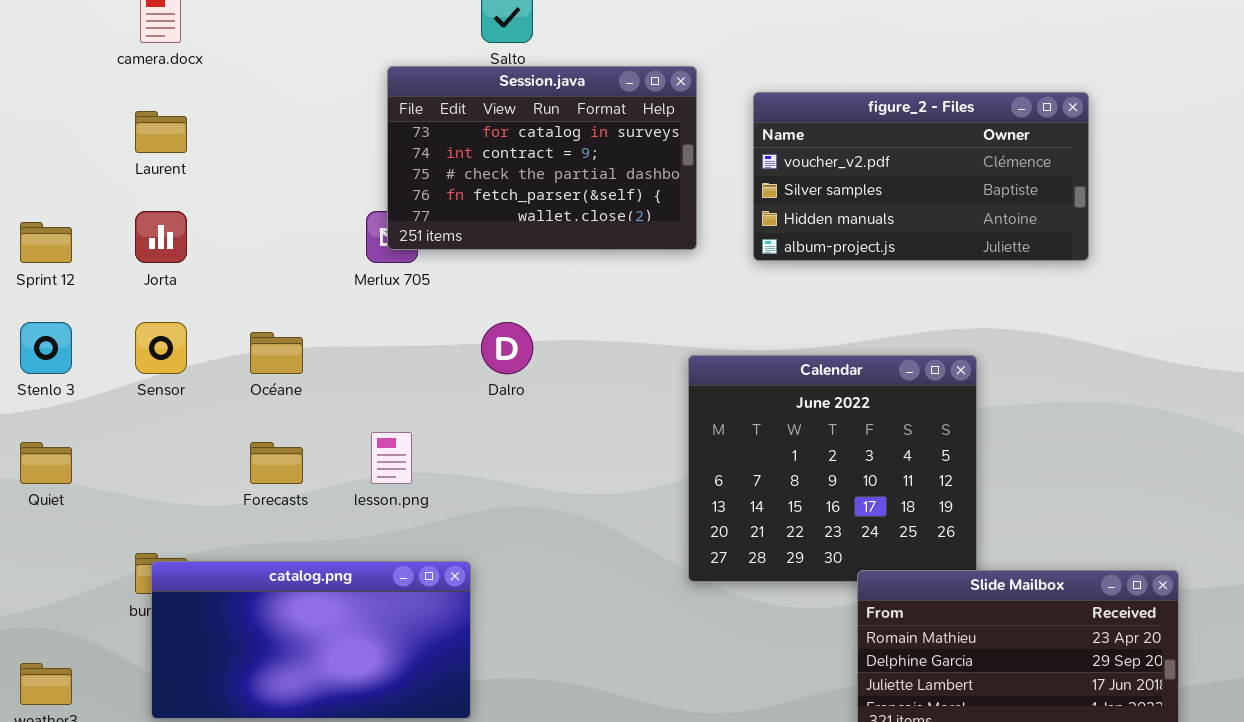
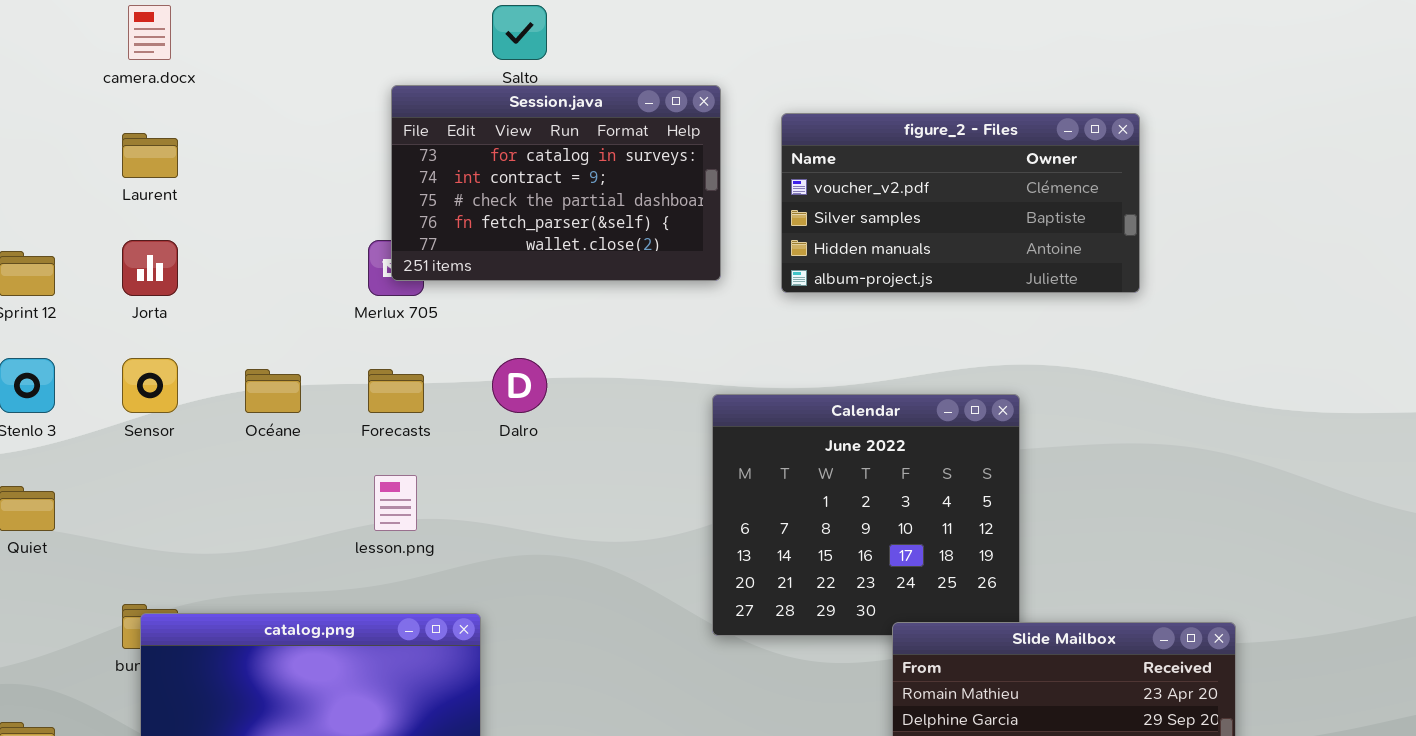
Forecasts: [250,442,303,484] -> [368,369,424,413], moved

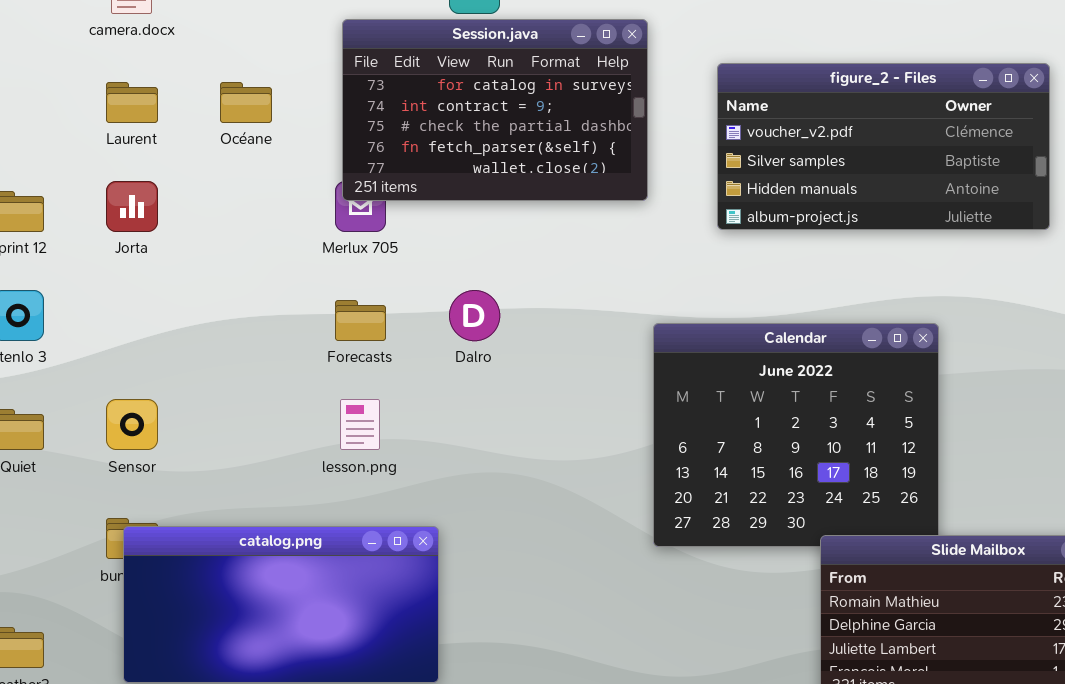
Session.java: [391,85,721,281] -> [342,19,648,201], moved
Sensor: [122,358,178,413] -> [106,399,158,450], moved
Océane: [245,369,301,413] -> [220,82,272,123], moved

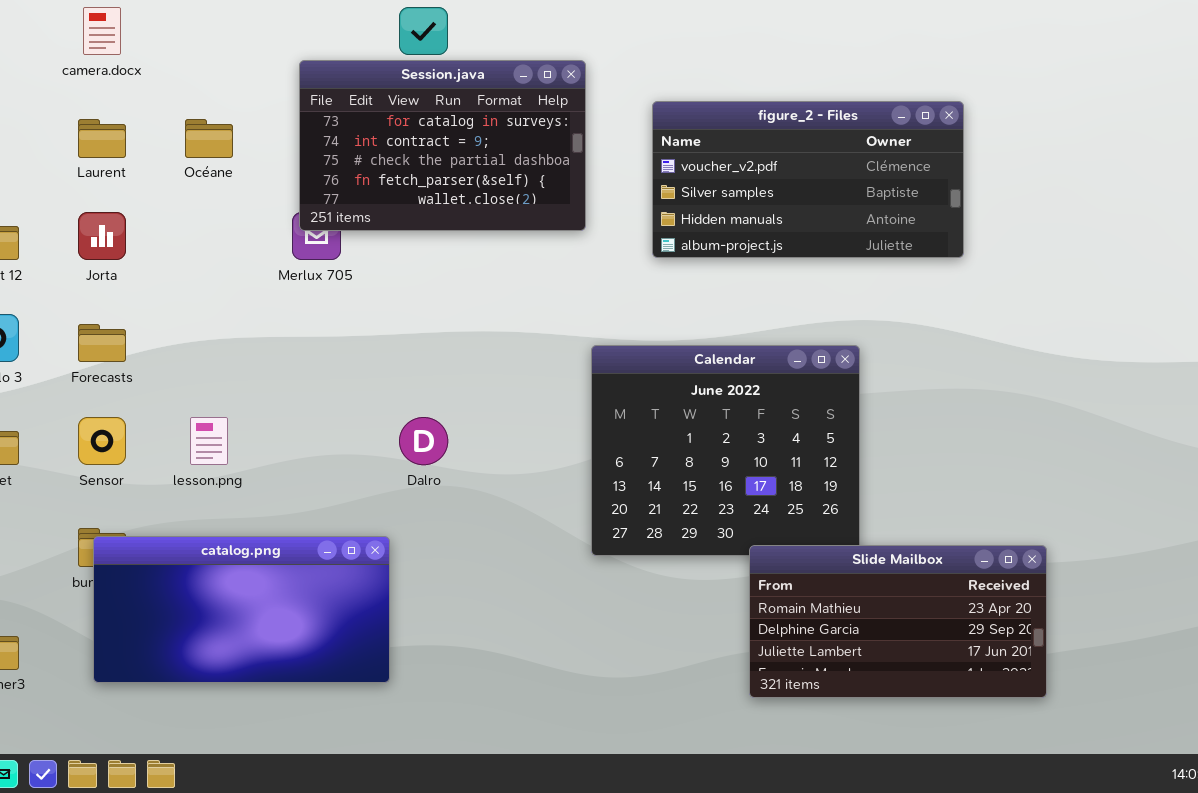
Dalro: [449,290,500,341] -> [399,417,448,465], moved
Forecasts: [335,300,386,341] -> [78,324,126,362], moved
lesson.png: [340,399,380,450] -> [190,417,228,465], moved

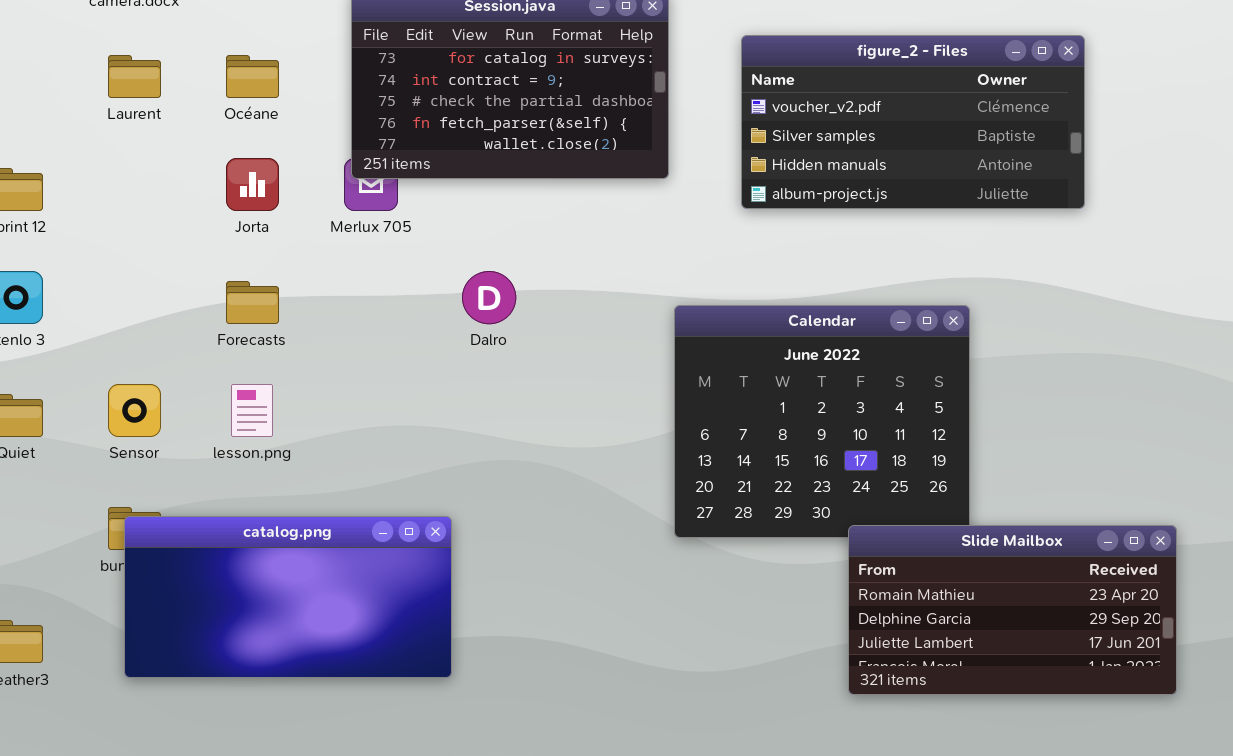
Jorta: [78,212,126,260] -> [226,158,279,211], moved
Forecasts: [78,324,126,362] -> [226,281,279,324], moved
Dalro: [399,417,448,465] -> [462,271,516,324], moved

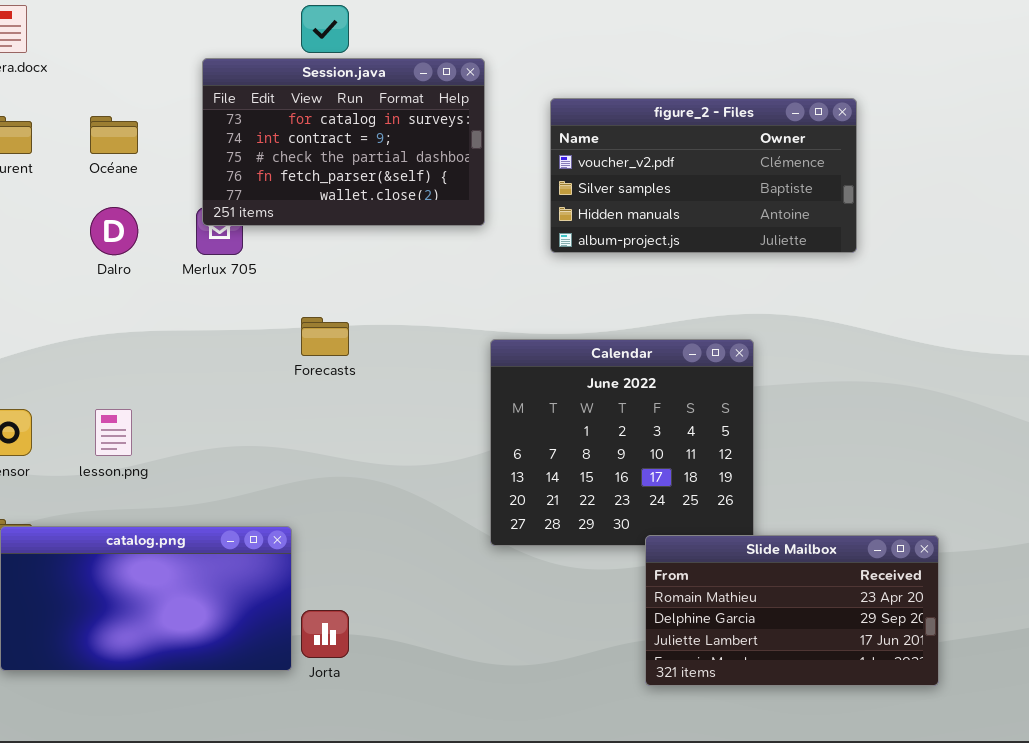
Jorta: [226,158,279,211] -> [301,610,349,658], moved
Dalro: [462,271,516,324] -> [90,207,138,255], moved
Forecasts: [226,281,279,324] -> [301,317,349,356], moved

